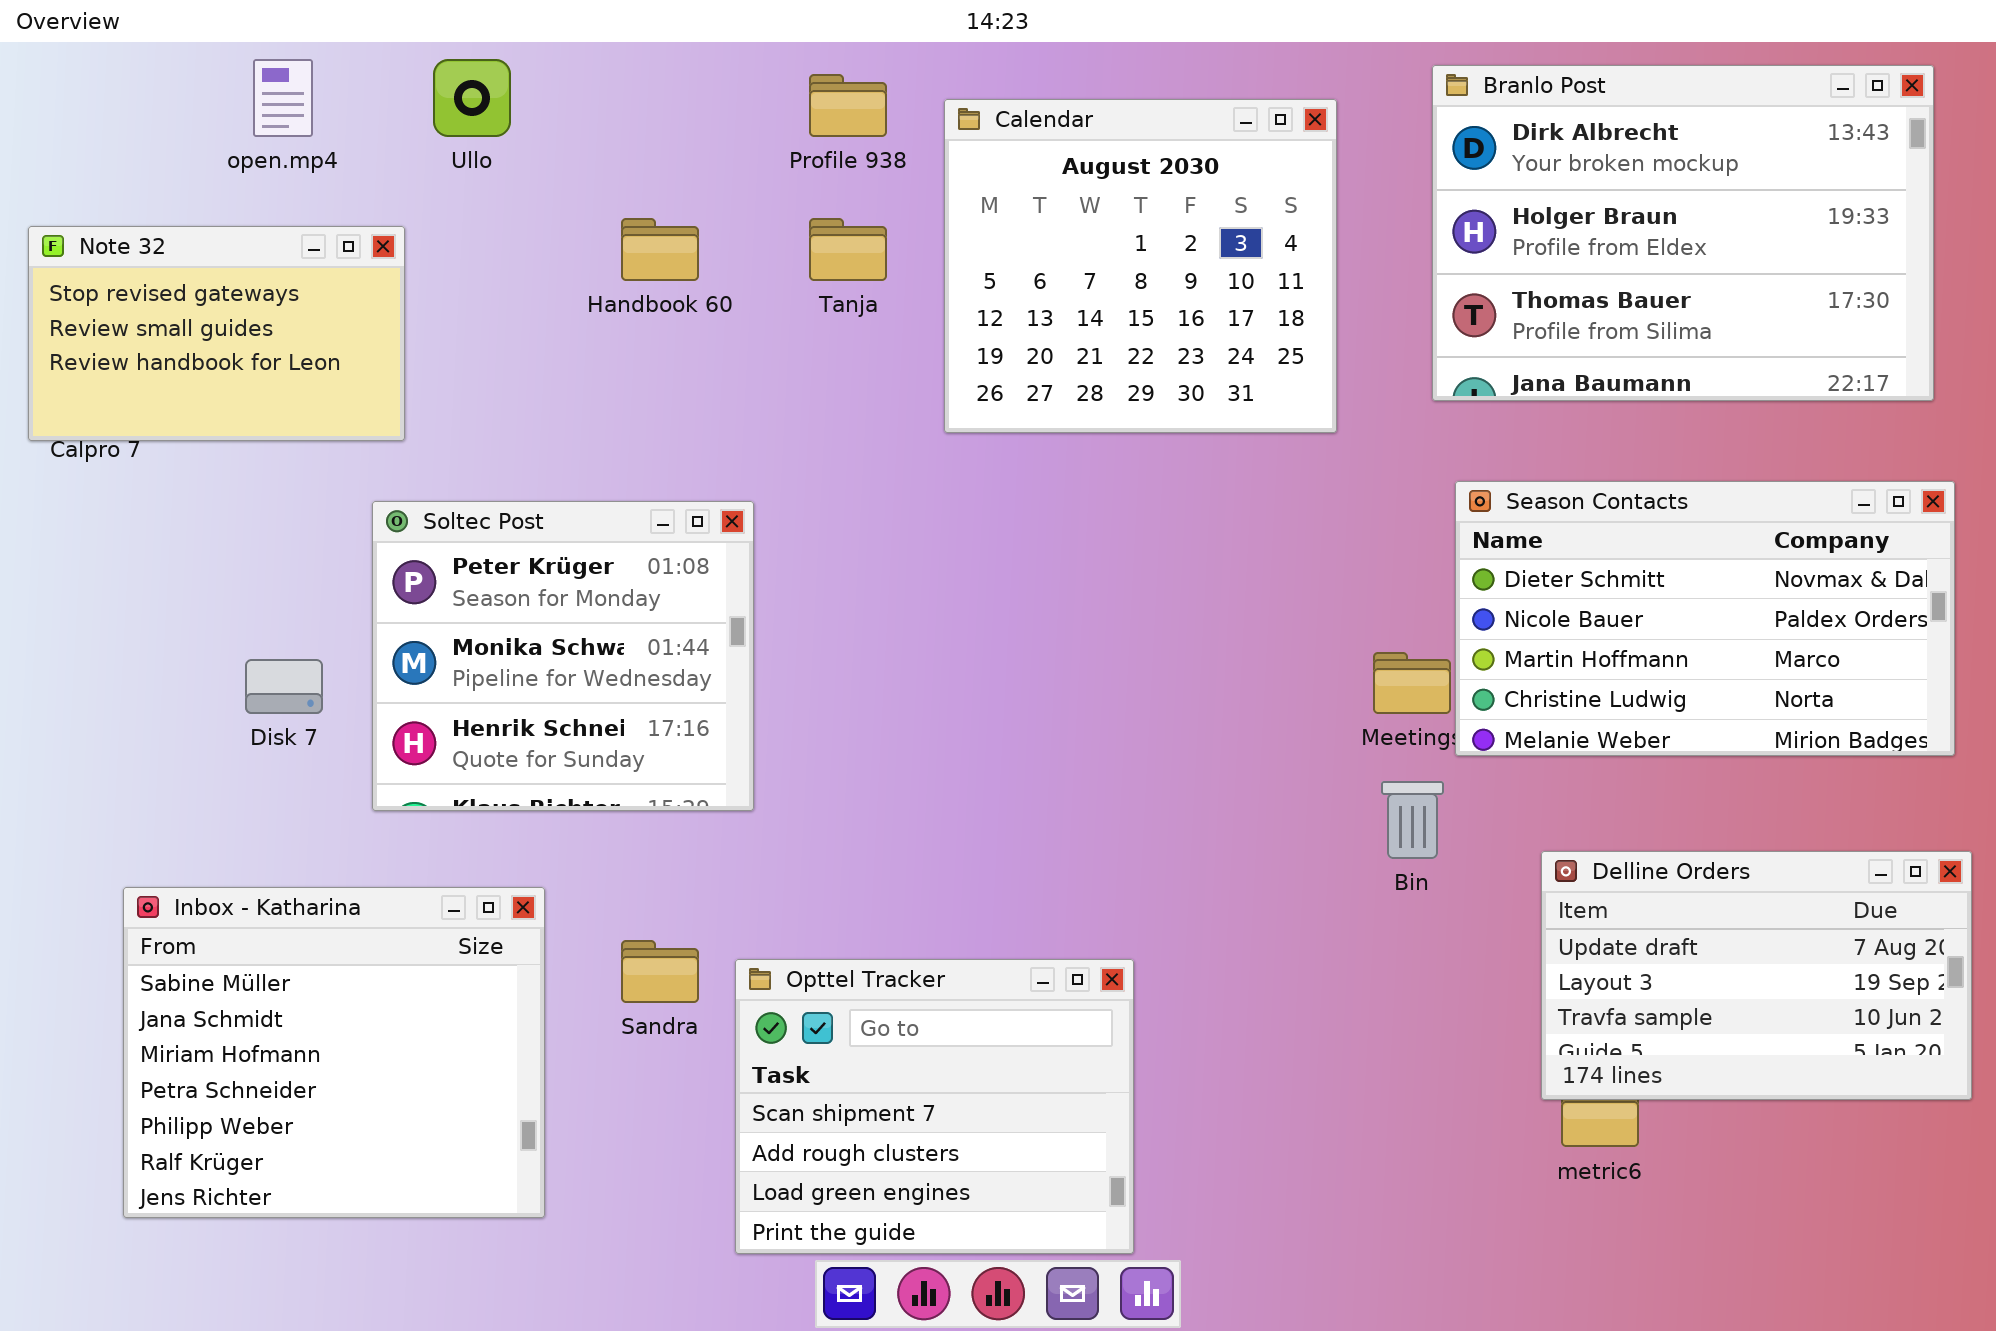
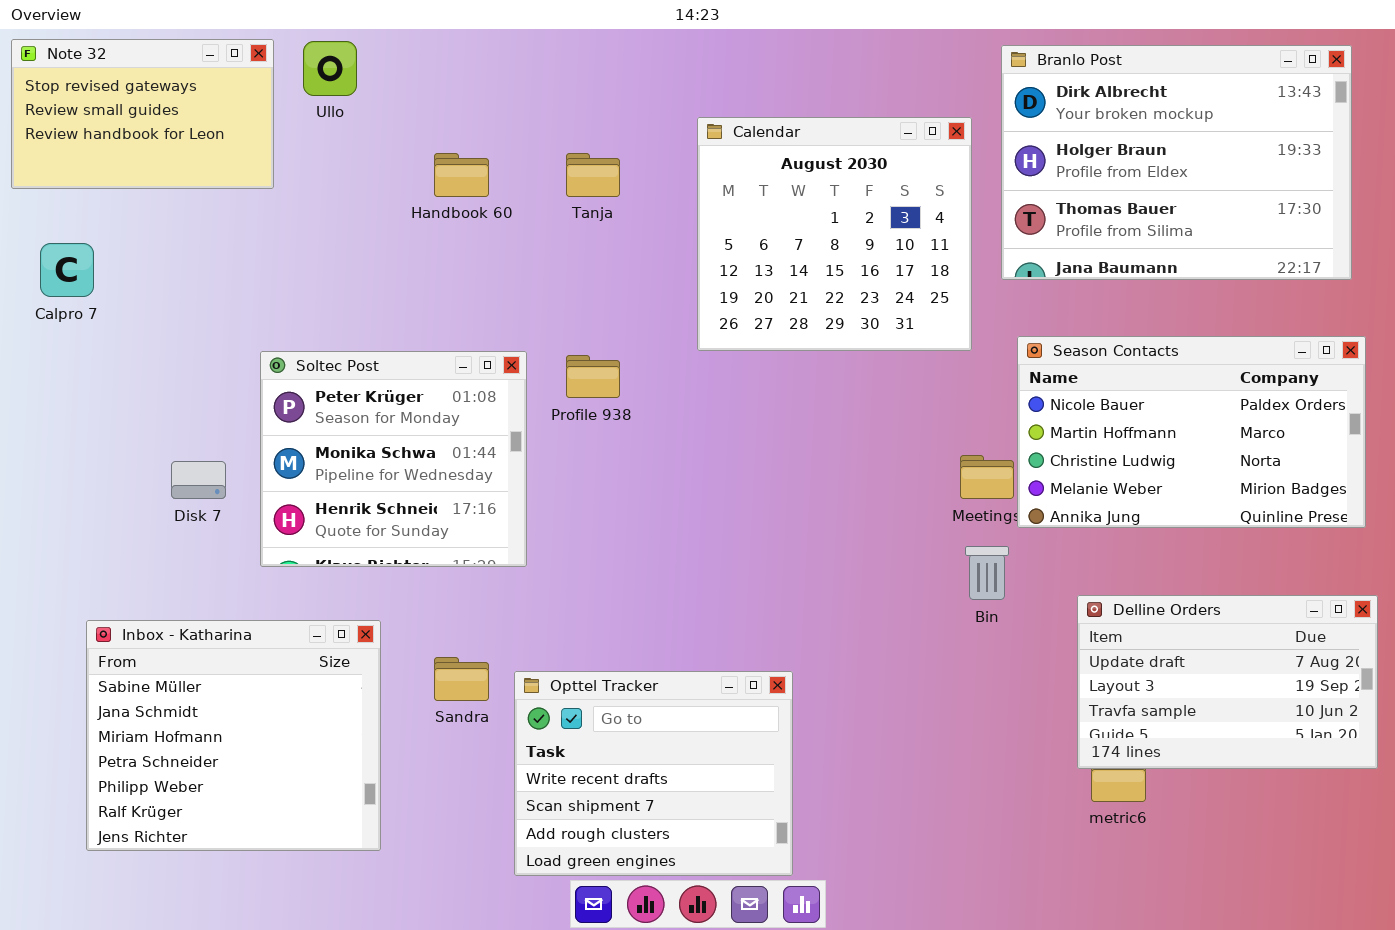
Profile 938: [809,74,887,137] -> [566,355,620,398], moved
Calendar: [944,99,1337,433] -> [697,117,972,351], moved
Note 32: [28,226,405,441] -> [11,39,274,189], moved
Season Contacts: [1455,481,1955,756] -> [1017,336,1366,528], scrolled down 1 row
Opttel Tracker: [735,959,1134,1254] -> [514,671,793,876], scrolled up 1 row

